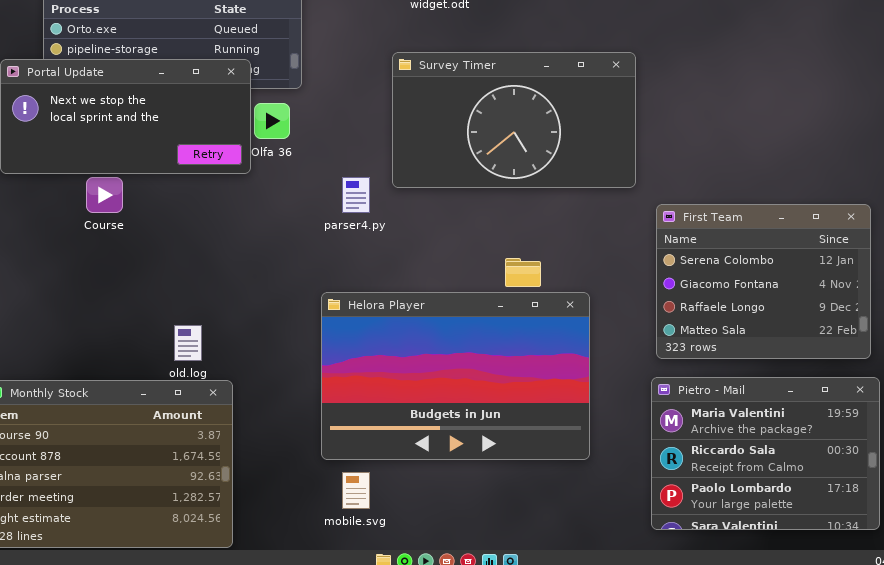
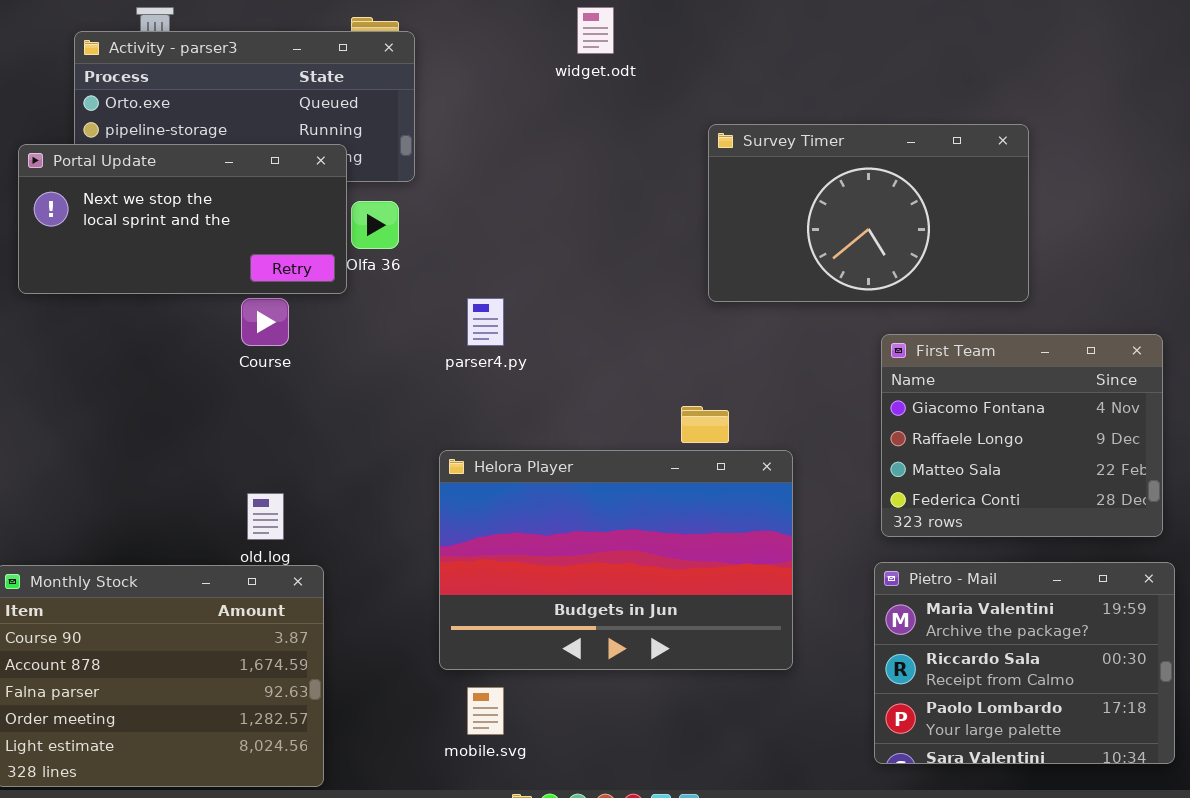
Survey Timer: [392,52,636,188] -> [708,124,1029,302], moved
Course: [86,177,123,213] -> [241,298,289,346], moved
First Team: [656,204,871,359] -> [881,334,1163,537], scrolled down 1 row

